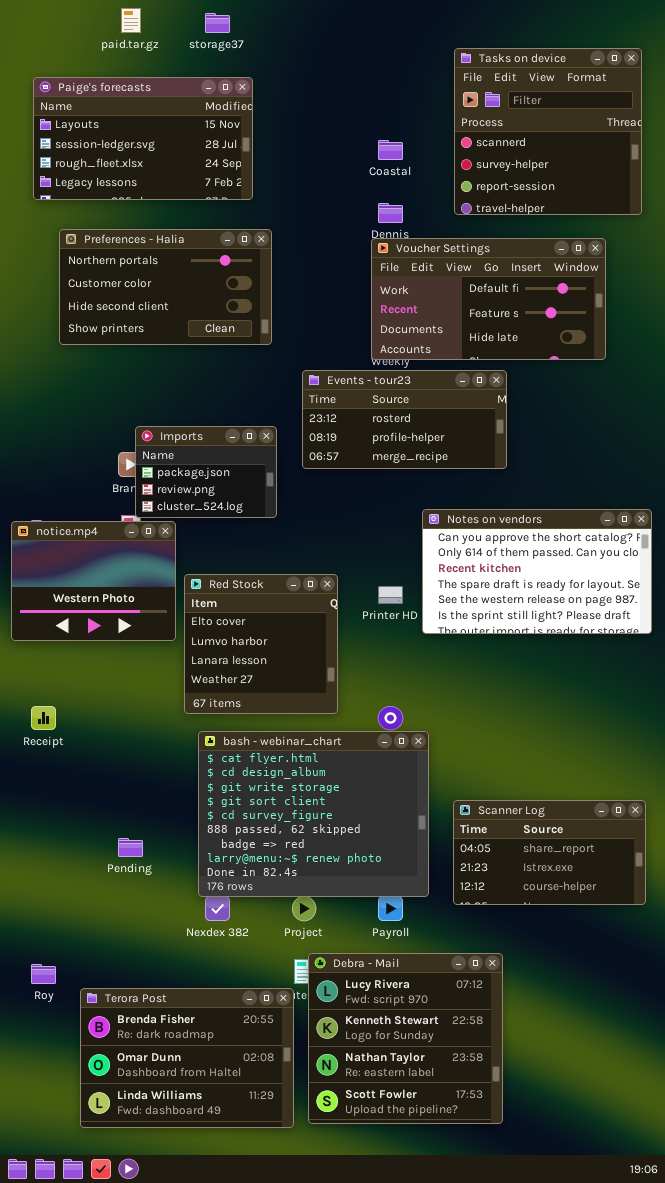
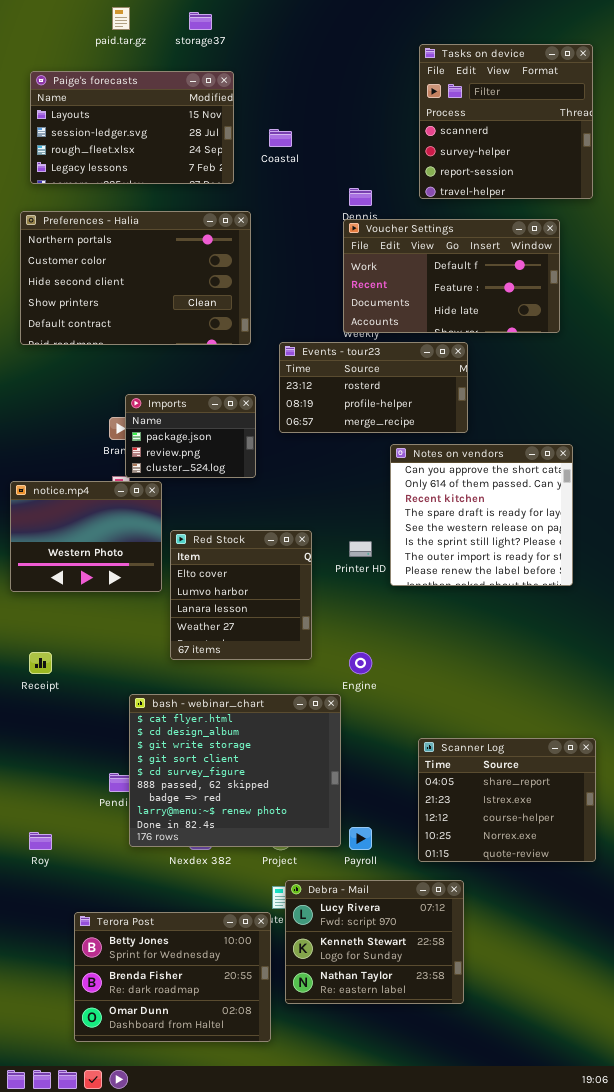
Coastal: [378,140,403,160] -> [269,129,292,147], moved
Preferences - Halia: [59,229,272,345] -> [20,211,251,345], resized
Notes on vendors: [422,509,652,634] -> [390,444,573,586], resized
bash - webinar_chart: [198,731,429,897] -> [129,694,341,847], moved
Scanner Log: [453,800,646,905] -> [418,738,596,862], resized
Debra - Mail: [308,953,503,1124] -> [285,880,464,1004], resized
Roy: [31,964,56,984] -> [29,832,52,850], moved
Terora Post: [80,988,294,1128] -> [74,912,271,1042], scrolled up 1 row

